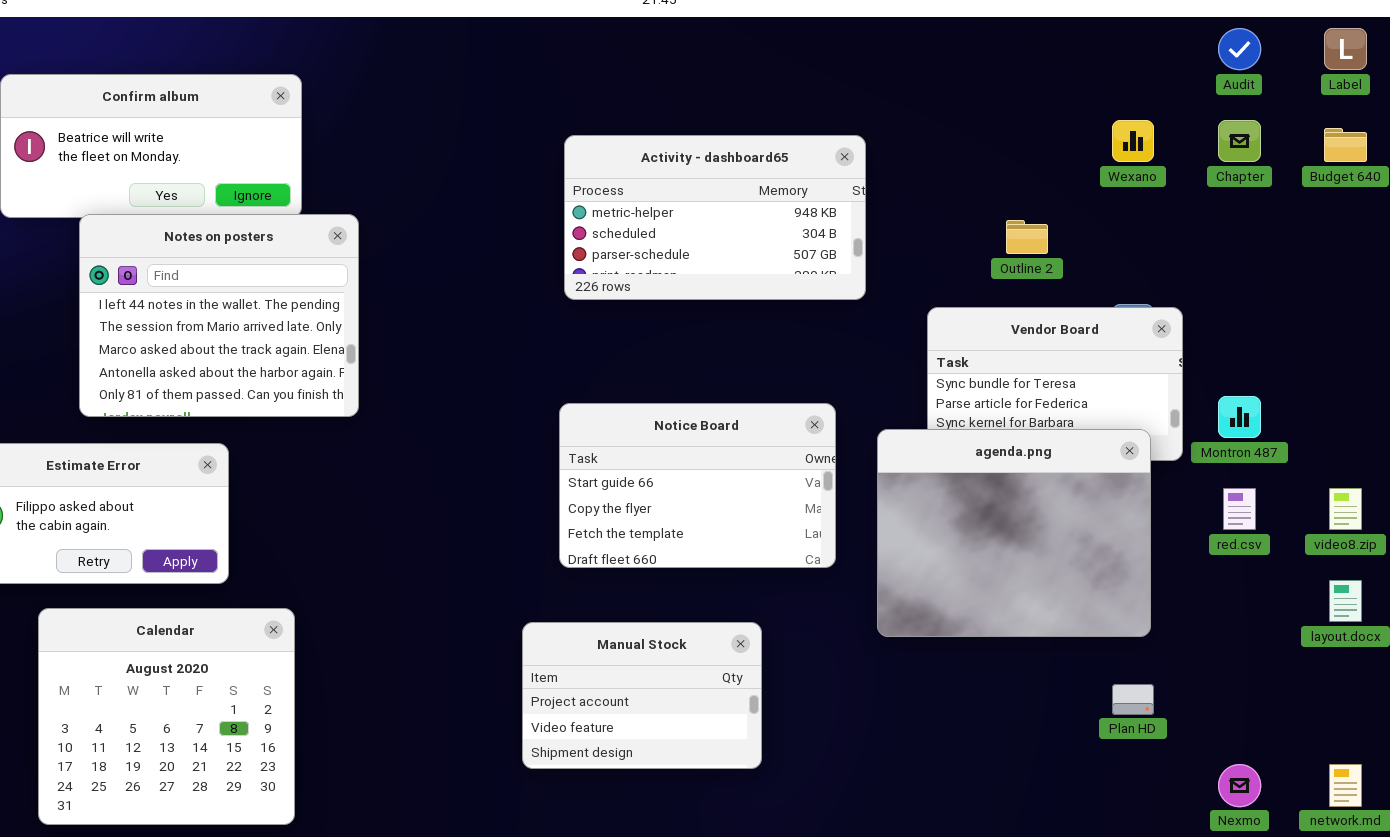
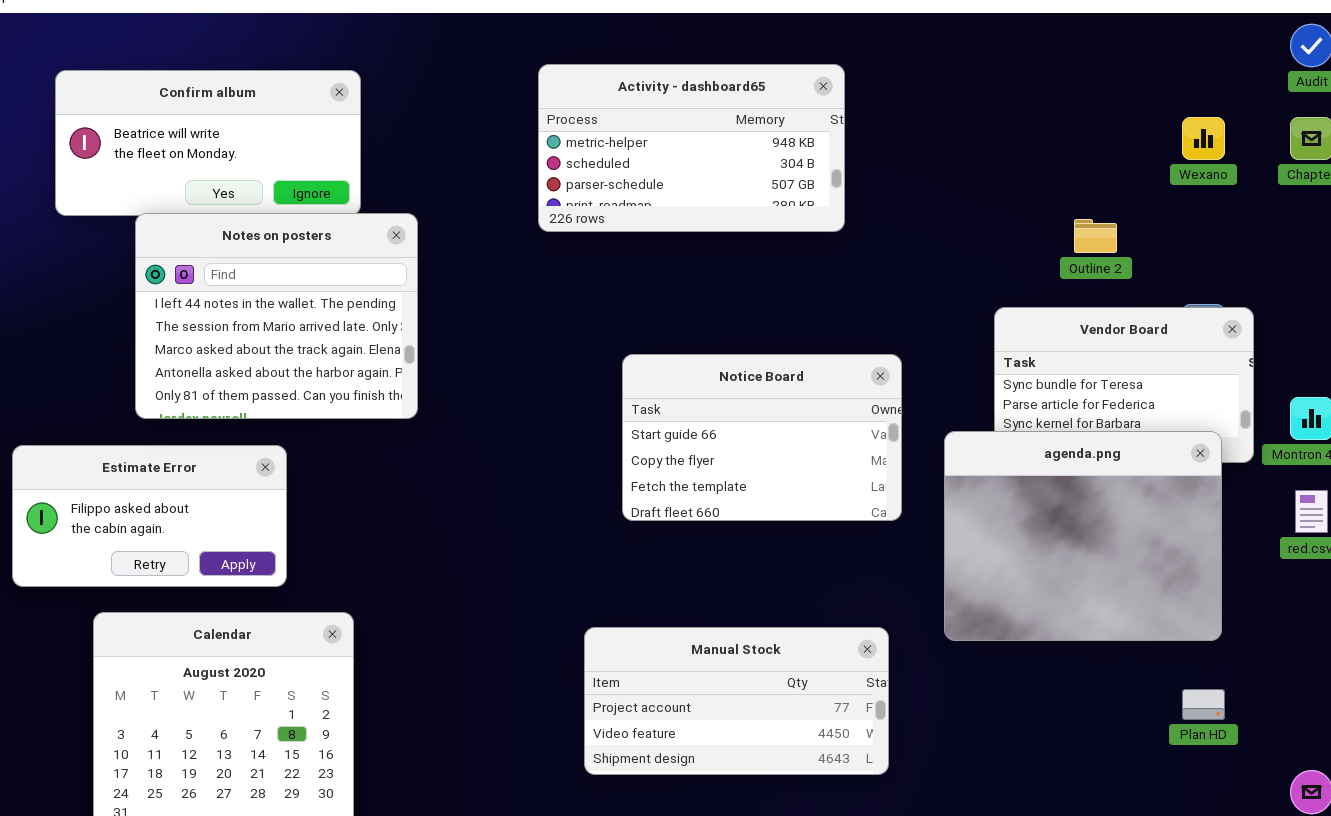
Activity - dashboard65: [564,135,866,300] -> [538,64,845,232], moved
Notice Board: [559,403,836,568] -> [622,354,902,521], moved
Manual Stock: [522,622,762,769] -> [584,627,889,775], resized

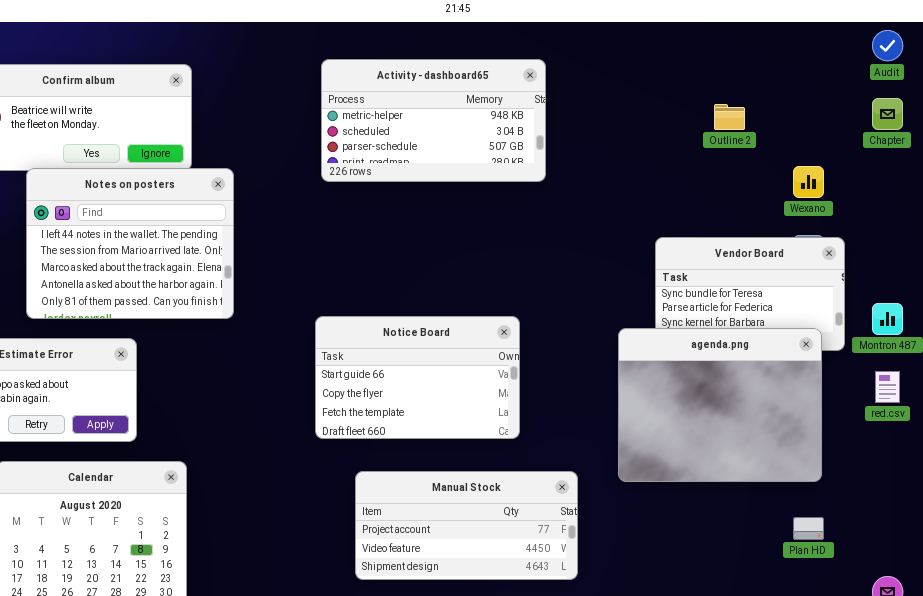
Wexano: [1182,117,1225,160] -> [793,166,824,198], moved
Outline 2: [1074,219,1117,253] -> [714,104,745,130], moved
Notice Board: [622,354,902,521] -> [315,316,520,439], moved

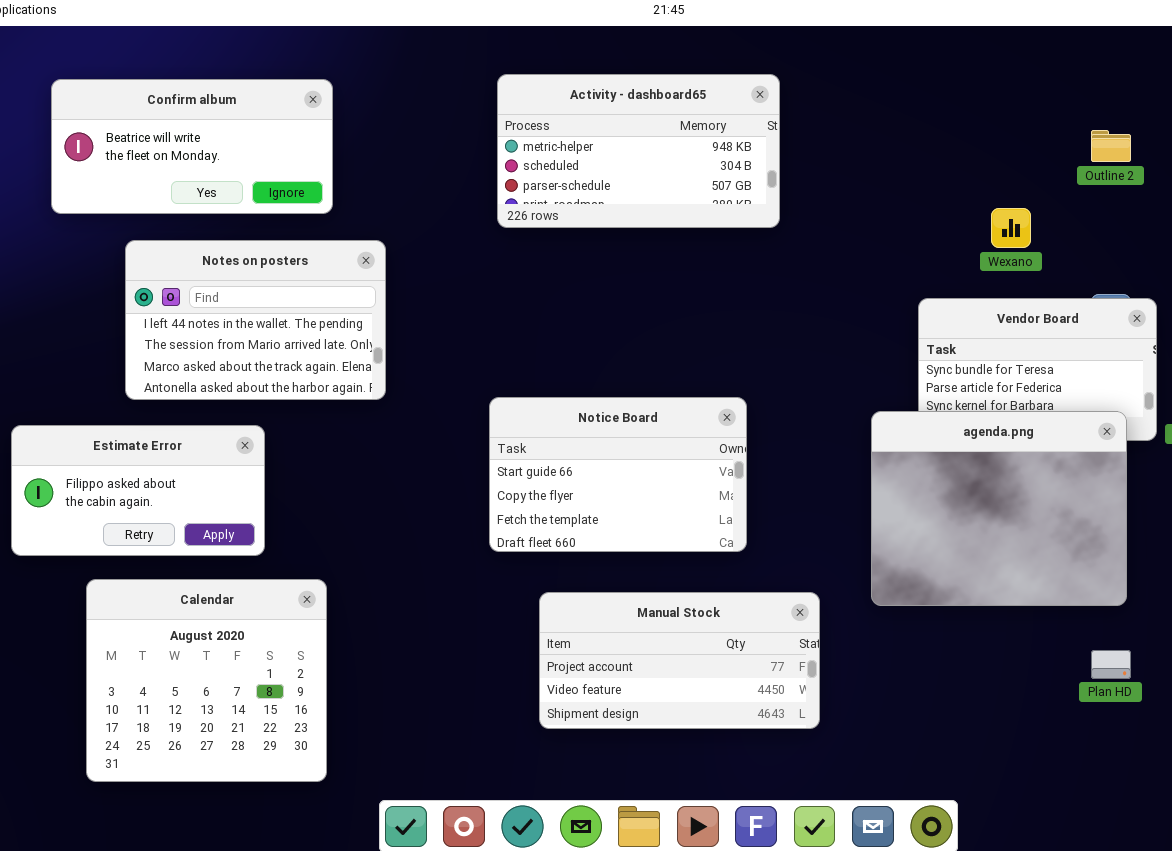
Outline 2: [714,104,745,130] -> [1091,130,1131,162], moved
Wexano: [793,166,824,198] -> [991,208,1031,248], moved
Notes on posters: [26,168,234,319] -> [125,240,386,400], resized

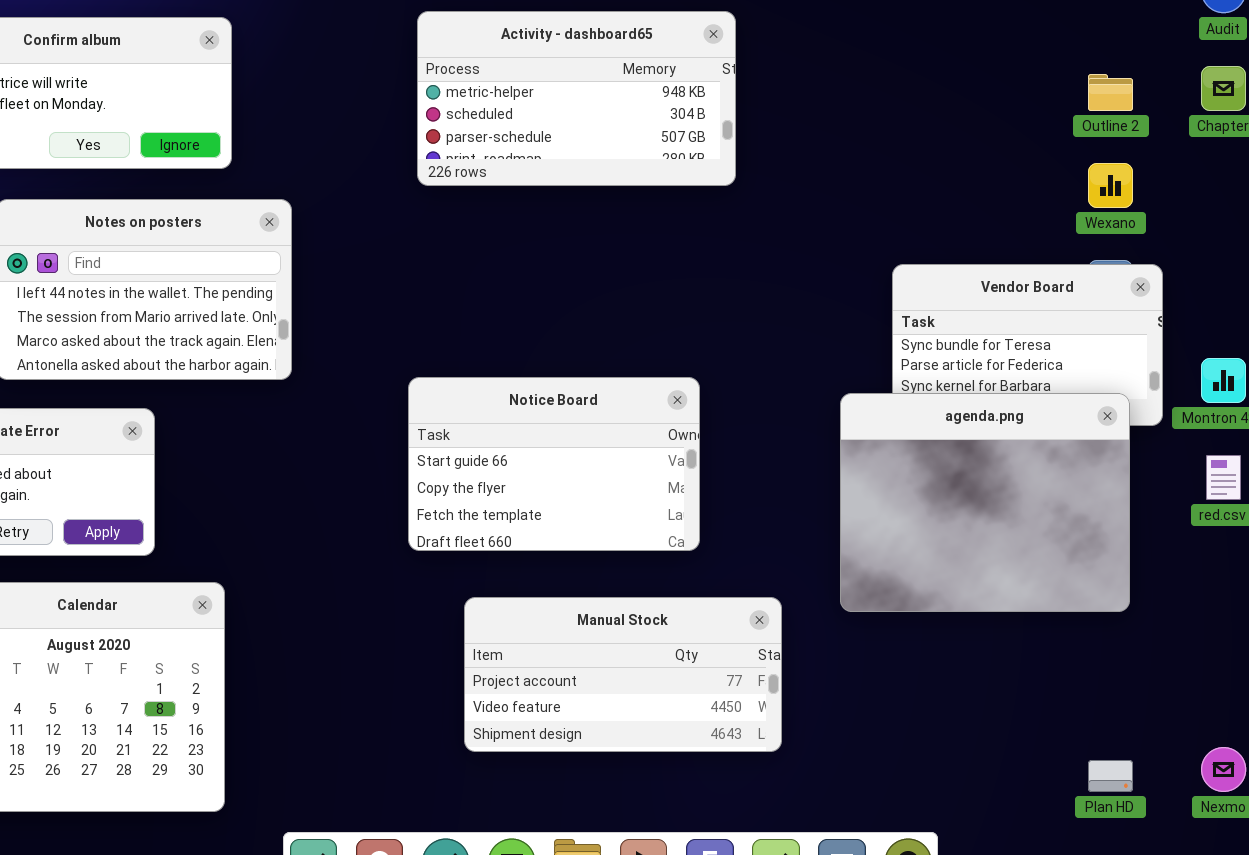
Wexano: [991,208,1031,248] -> [1088,163,1133,208], moved
Plan HD: [1091,650,1131,679] -> [1088,760,1133,792], moved

